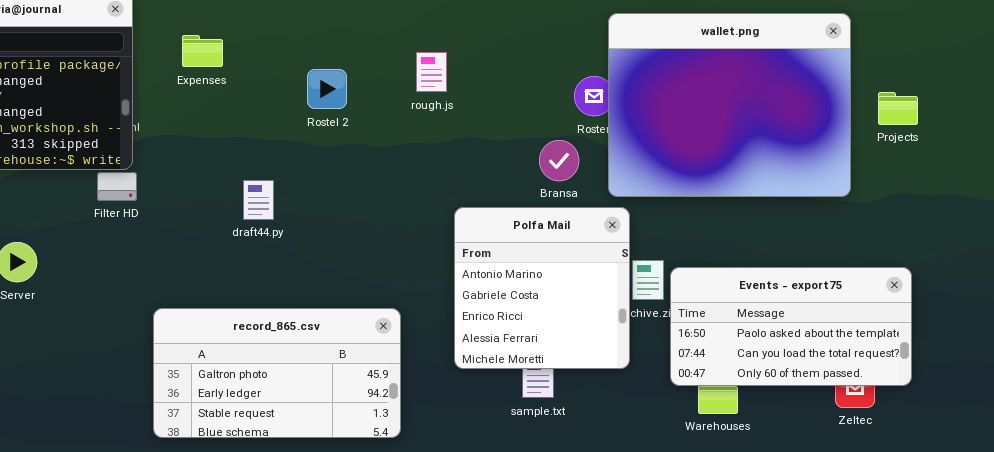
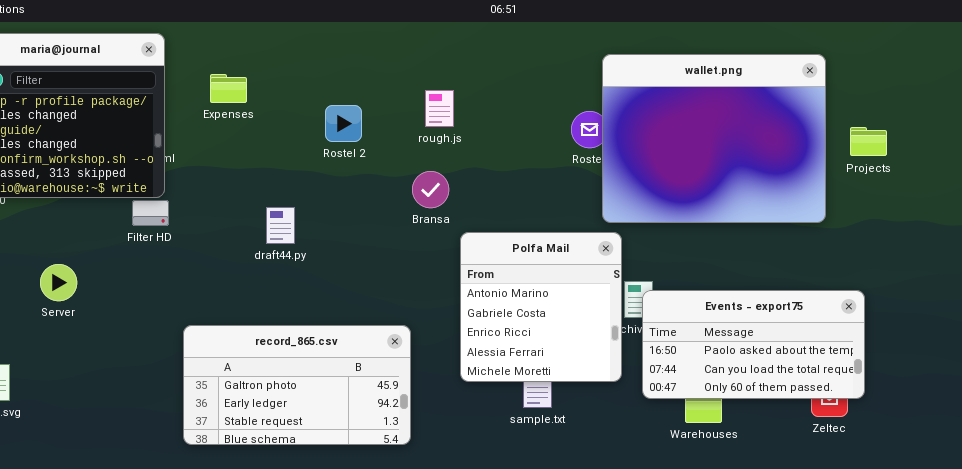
Bransa: [539,140,579,181] -> [412,171,449,208], moved
Events - export75: [670,267,912,386] -> [642,290,865,399], moved

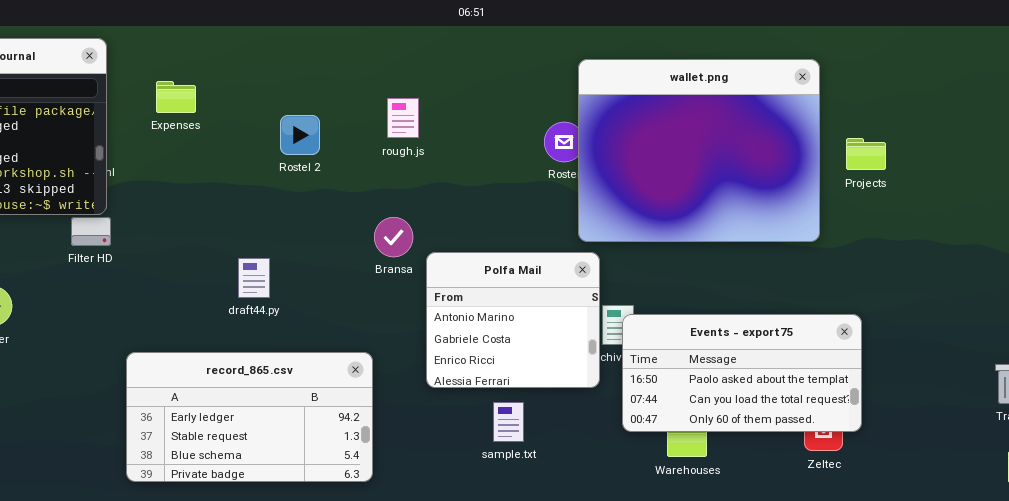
Bransa: [412,171,449,208] -> [374,217,413,257], moved
draft44.py: [266,207,295,244] -> [238,258,270,298], moved
Polfa Mail: [460,232,622,382] -> [426,252,600,388], resized
record_865.csv: [183,325,411,445] -> [126,352,373,482], scrolled down 1 row

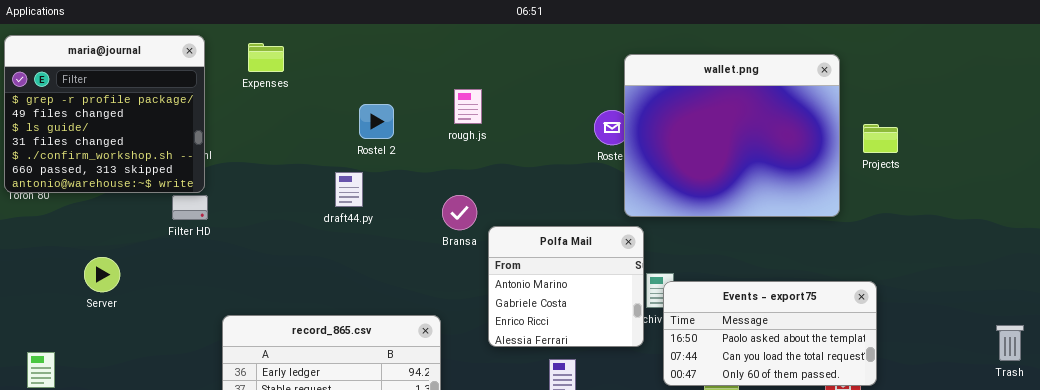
Expenses: [156,81,196,113] -> [248,43,284,72], moved
draft44.py: [238,258,270,298] -> [335,172,363,207], moved

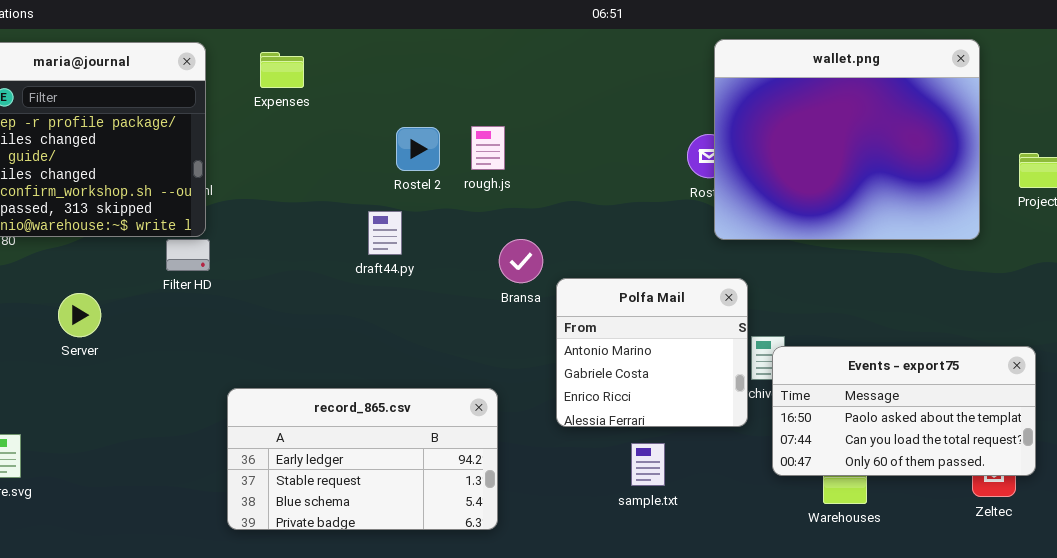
wallet.png: [624,54,840,217] -> [714,39,980,240], moved
rough.js: [454,89,482,124] -> [471,126,505,170], moved
Server: [84,257,120,292] -> [58,293,101,337], moved

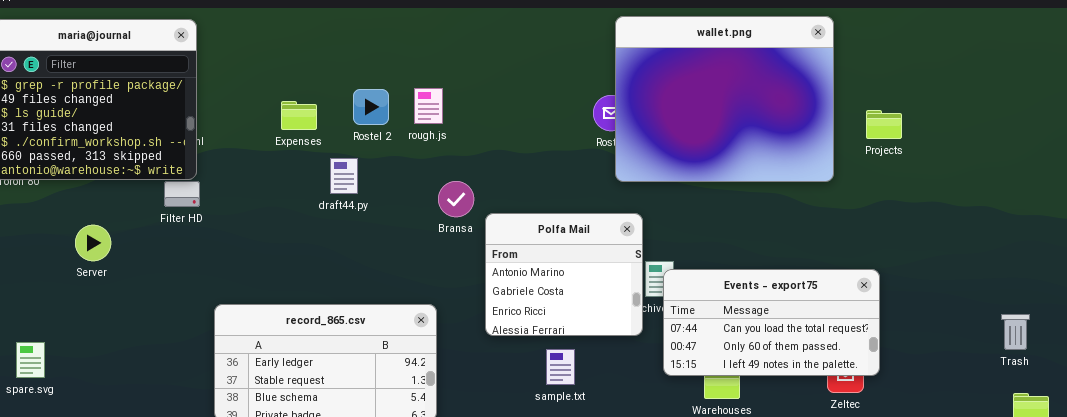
Expenses: [260,52,304,88] -> [281,101,317,130], moved
Events - export75: [772,346,1036,476] -> [663,269,880,376], scrolled down 1 row

